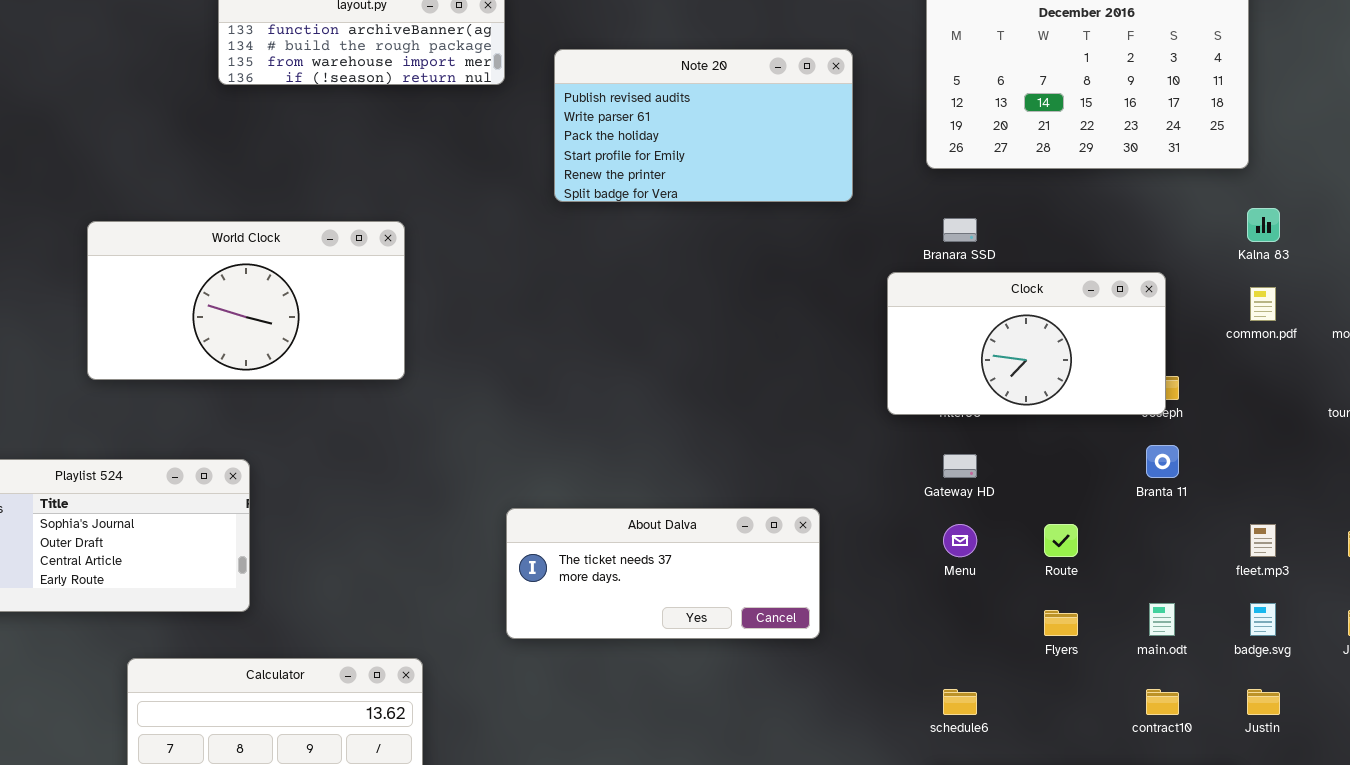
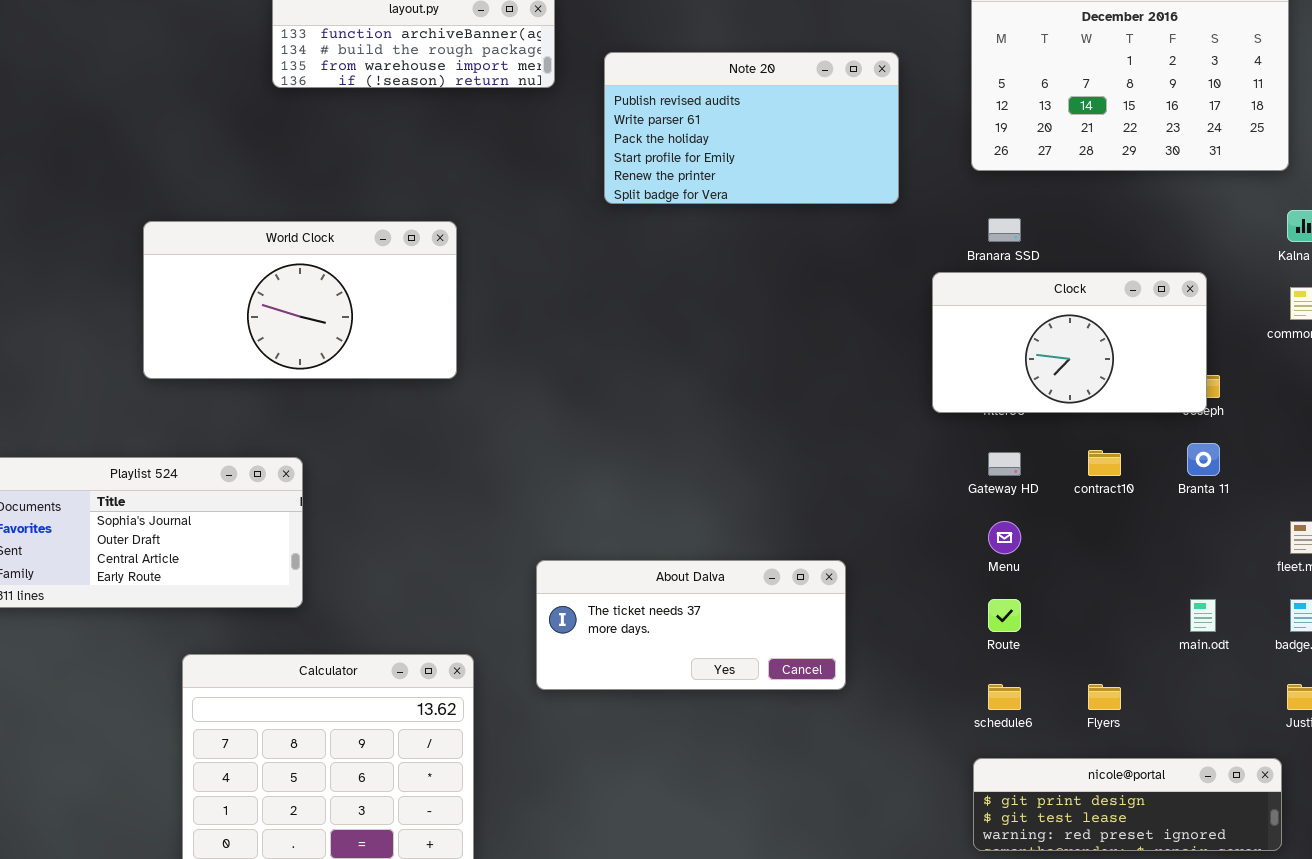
About Dalva: [506,508,820,639] -> [536,560,846,690], moved
Route: [1044,524,1078,557] -> [988,599,1021,632], moved
Flyers: [1044,610,1078,636] -> [1088,684,1121,710], moved
contract10: [1146,689,1179,715] -> [1088,450,1121,476], moved

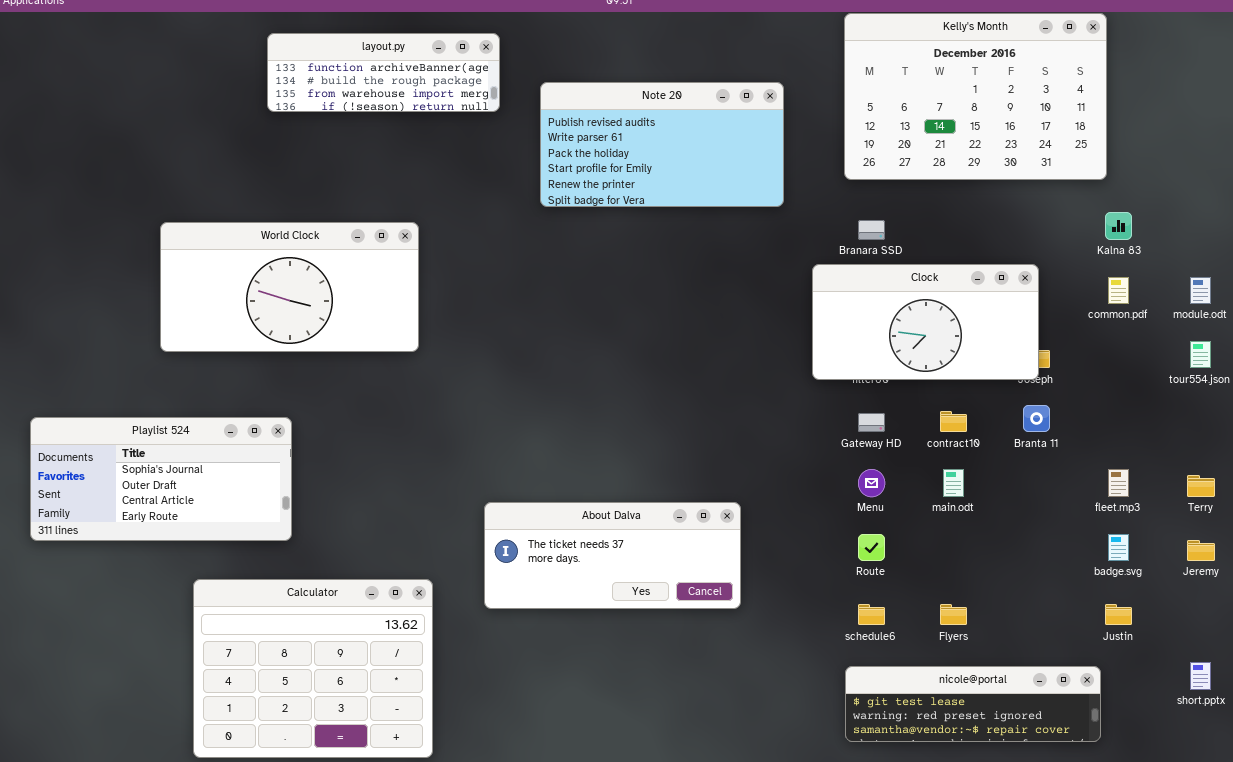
main.odt: [1190,599,1216,632] -> [943,469,964,497], moved
nicole@portal: [973,758,1282,851] -> [845,666,1101,742], scrolled down 1 row

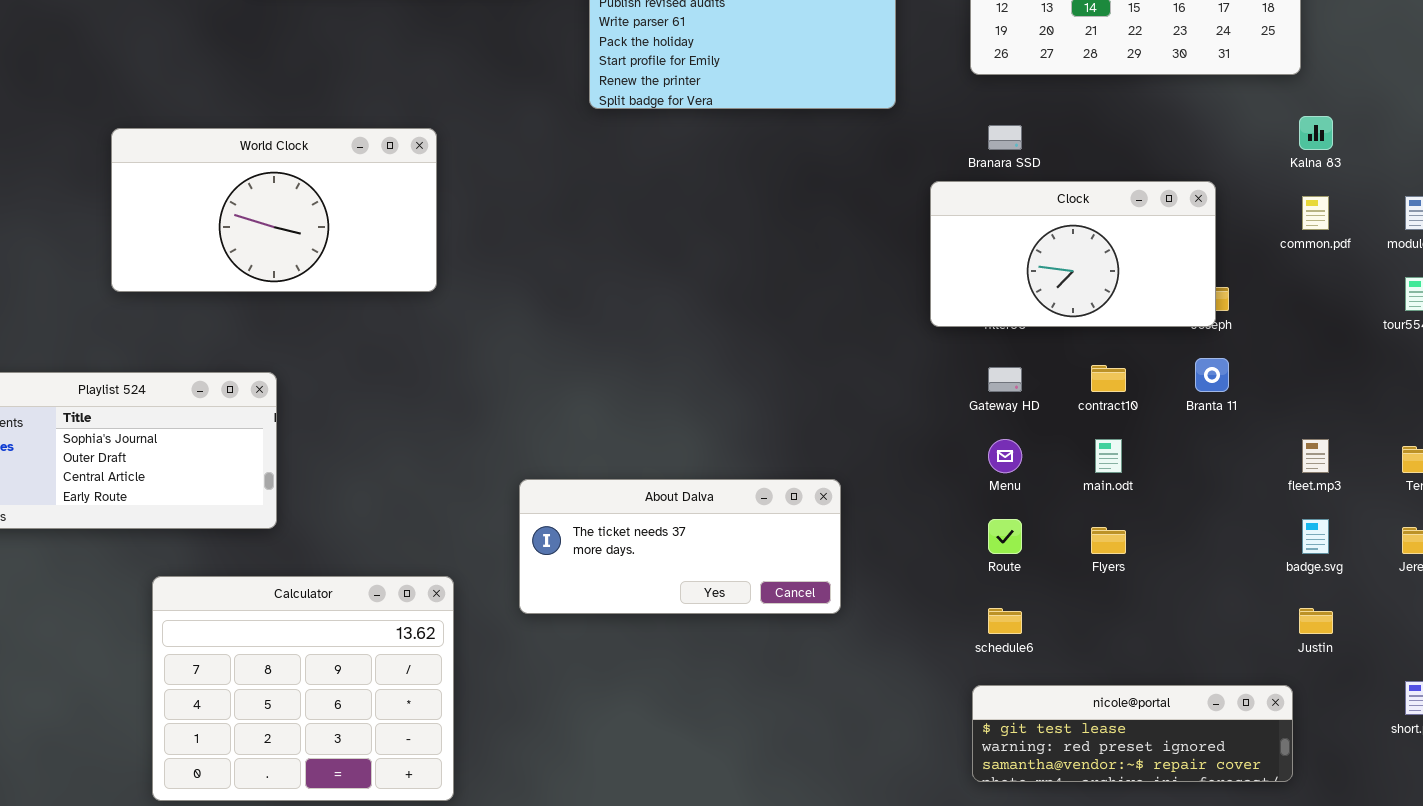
Flyers: [940,604,967,625] -> [1091,527,1126,554], moved

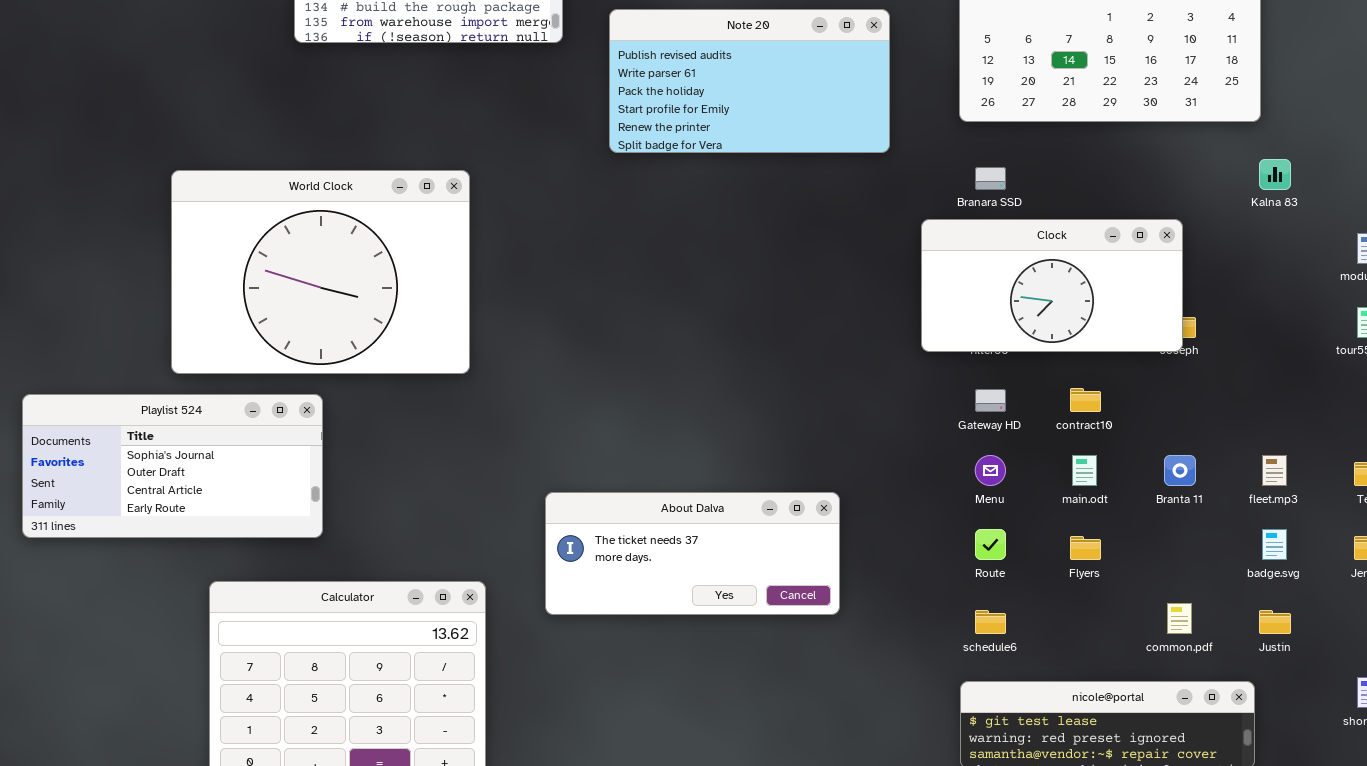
World Clock: [111,128,437,292] -> [171,170,470,374], resized
common.pdf: [1302,196,1329,230] -> [1167,603,1192,634], moved
Branta 11: [1195,358,1229,392] -> [1164,455,1196,486], moved

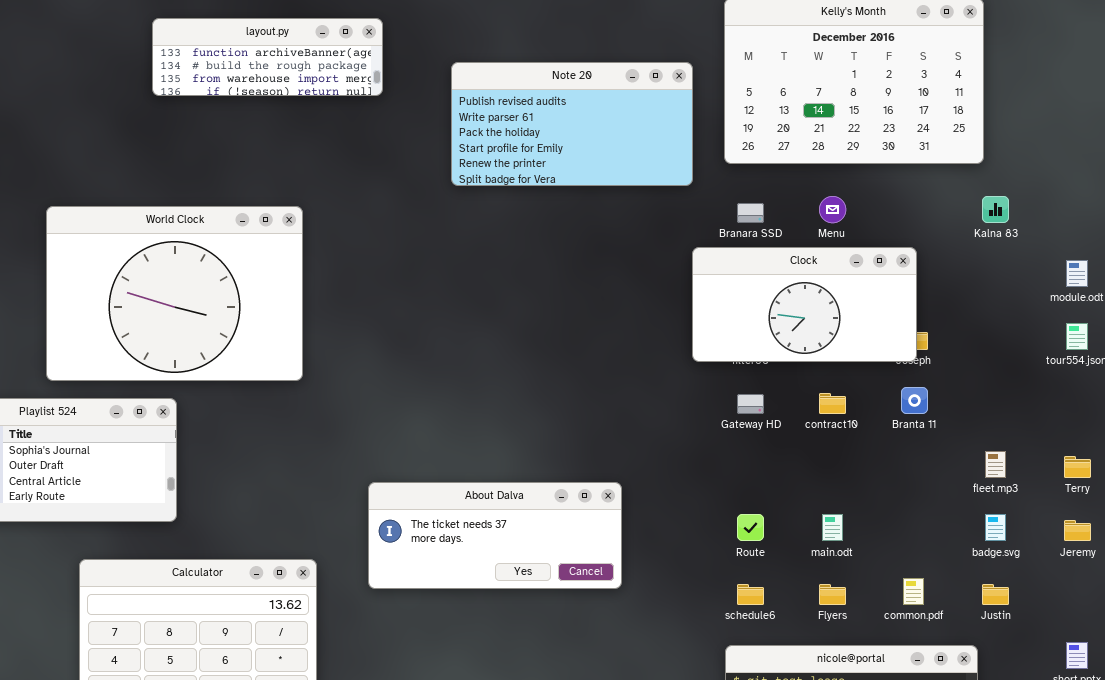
Note 20: [609,9,890,153] -> [451,62,693,186], moved
Menu: [975,455,1006,486] -> [819,196,846,223], moved
main.odt: [1072,455,1097,486] -> [822,514,843,541], moved
Branta 11: [1164,455,1196,486] -> [901,387,928,414], moved
Flyers: [1070,536,1101,560] -> [819,584,846,605], moved

